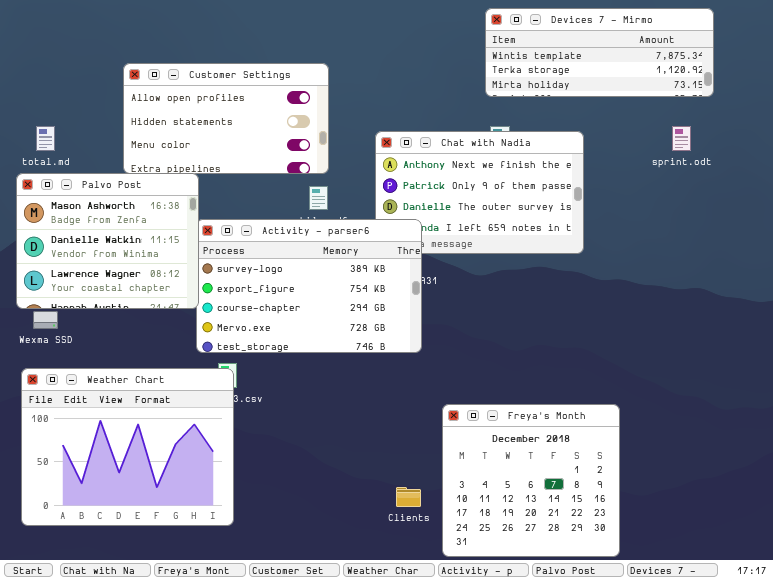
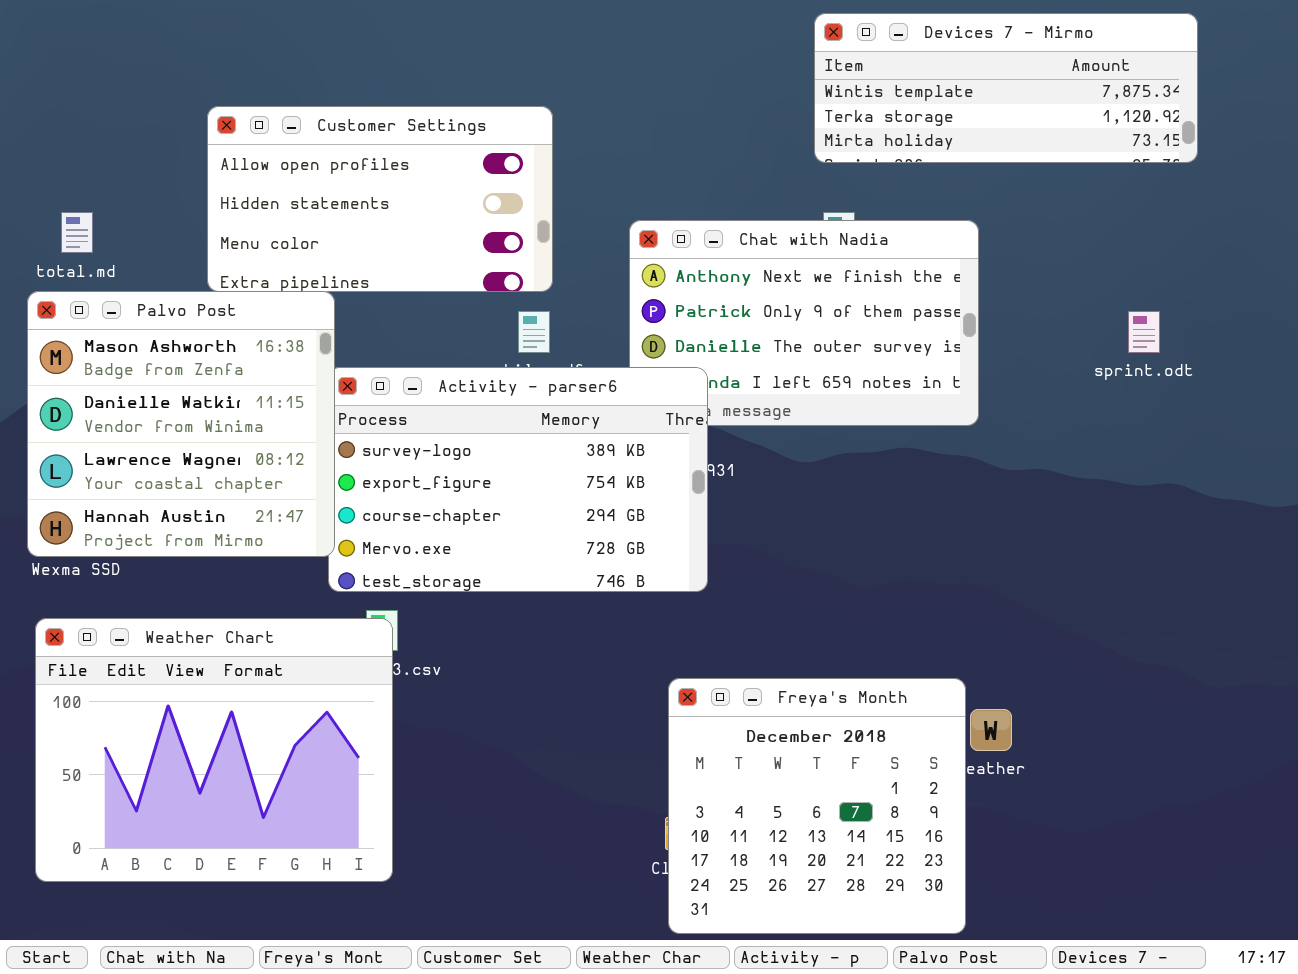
sprint.odt: [672,126,691,151] -> [1128,311,1160,353], moved
Palvo Post: [16,173,199,309] -> [27,291,335,557], resized
Freya's Month: [442,404,620,557] -> [668,678,966,934], moved

